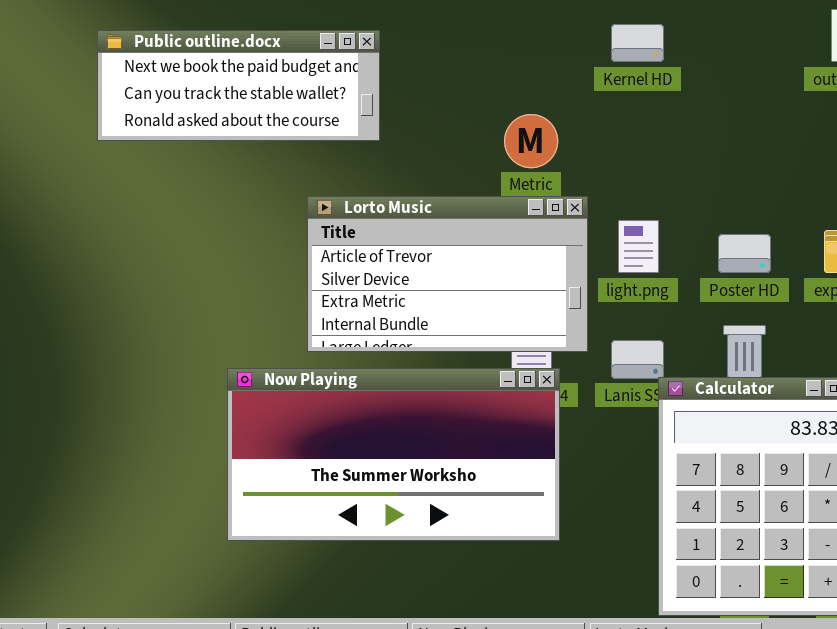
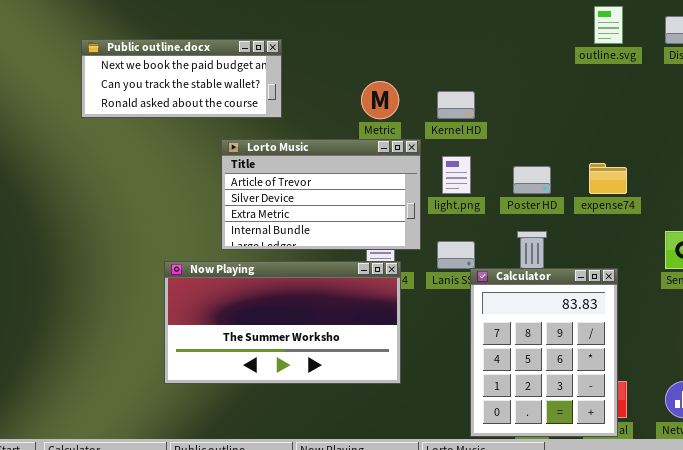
Kernel HD: [611,24,664,62] -> [437,91,475,119], moved
Public outline.docx: [97,30,380,141] -> [81,39,282,118], moved

